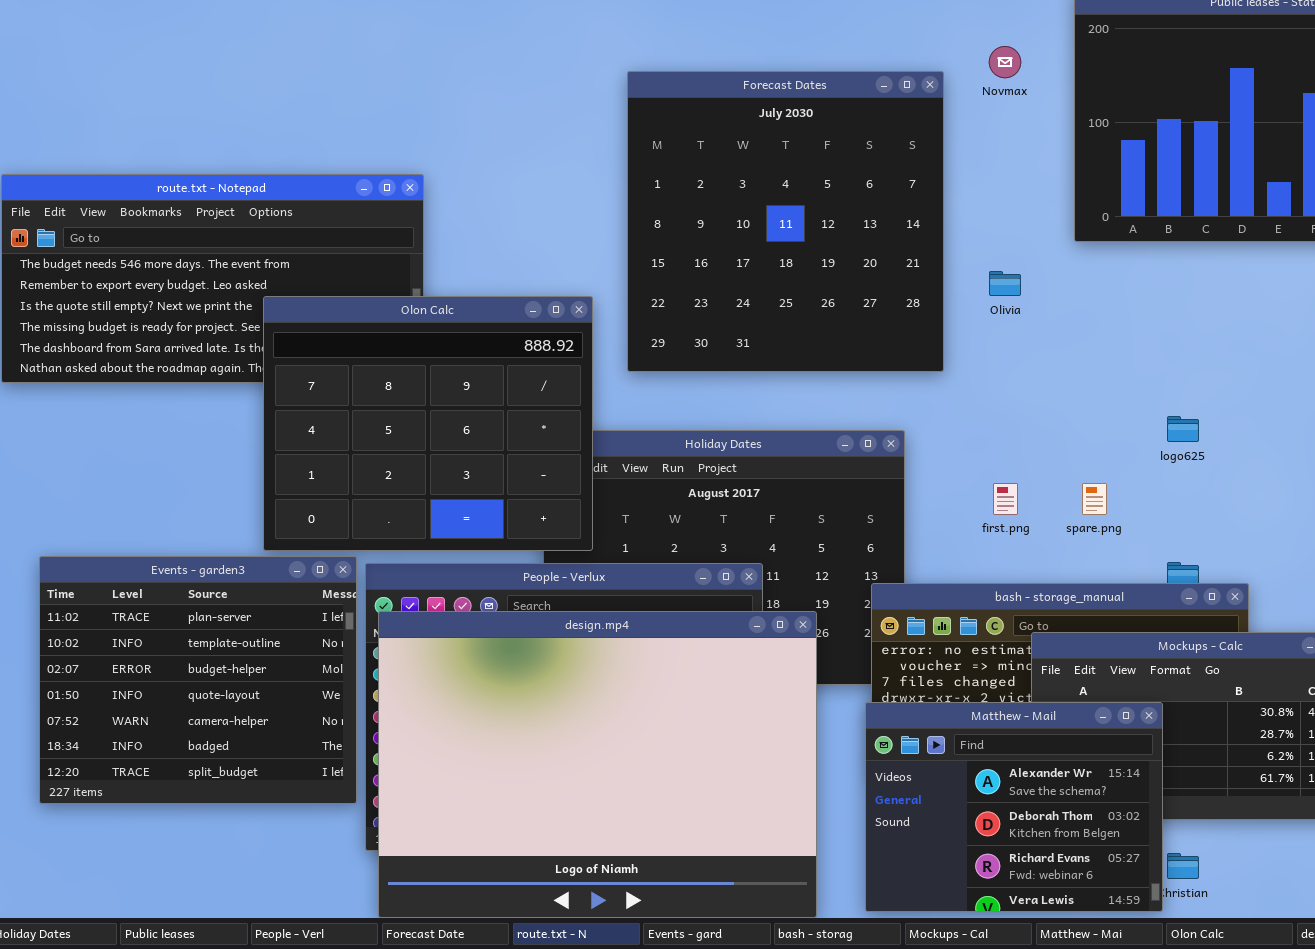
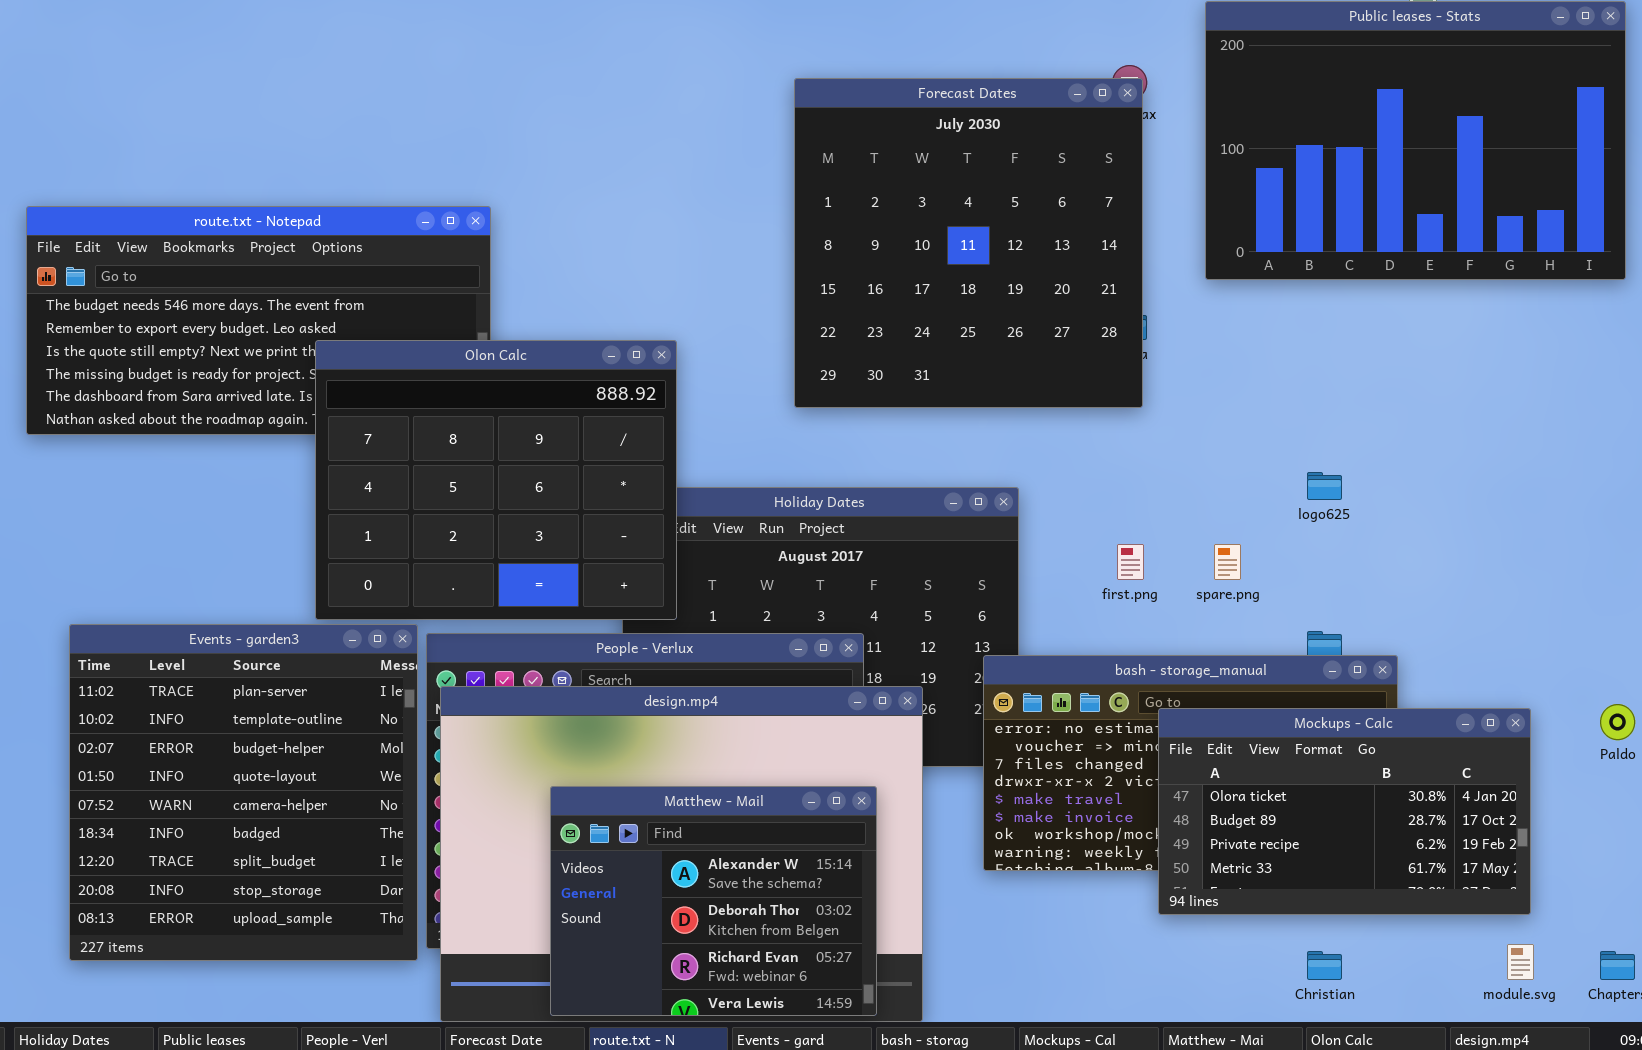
Forecast Dates: [627,71,944,372] -> [794,78,1143,408], moved
Events - garden3: [39,556,357,804] -> [69,624,418,961], resized
Matthew - Mail: [865,702,1163,912] -> [550,786,877,1016], moved

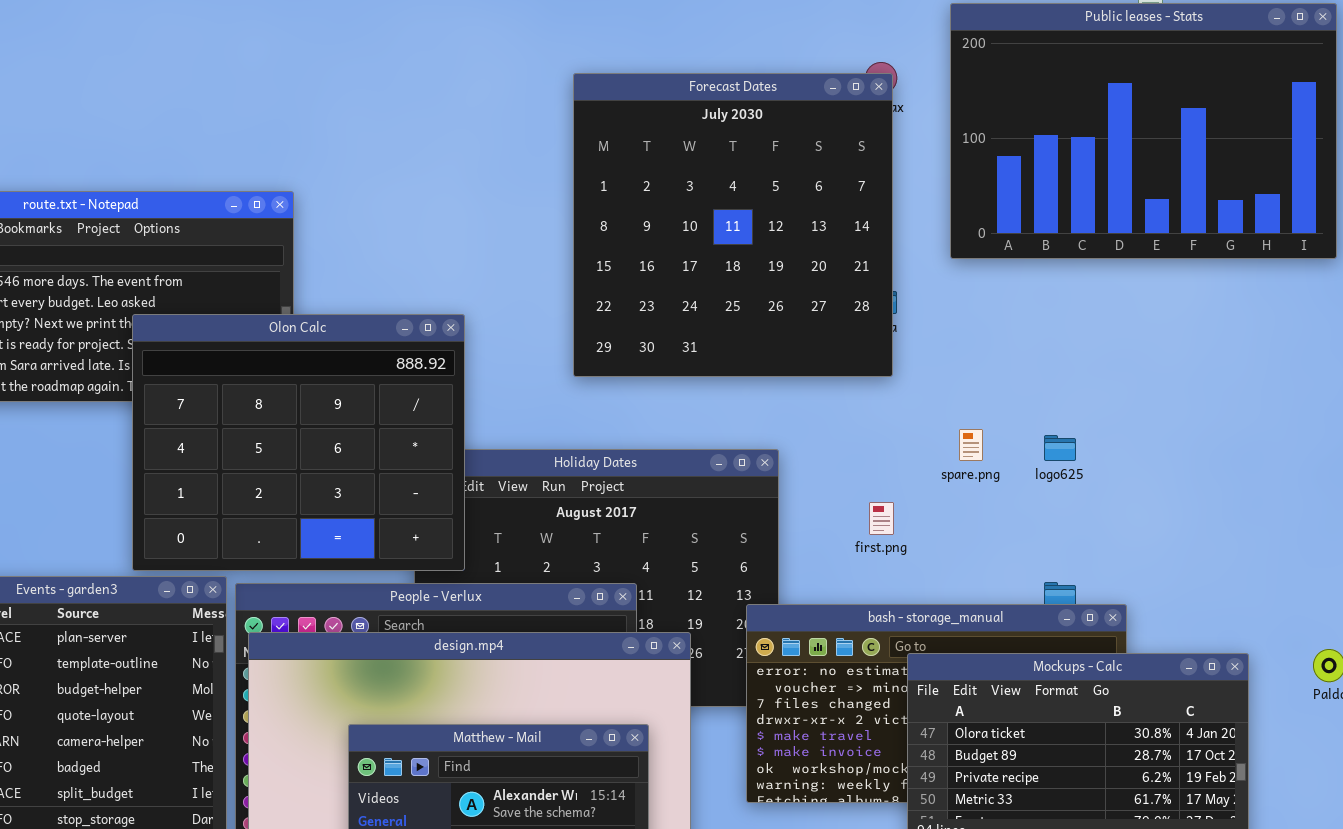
spare.png: [1214,544,1241,580] -> [959,429,983,461], moved

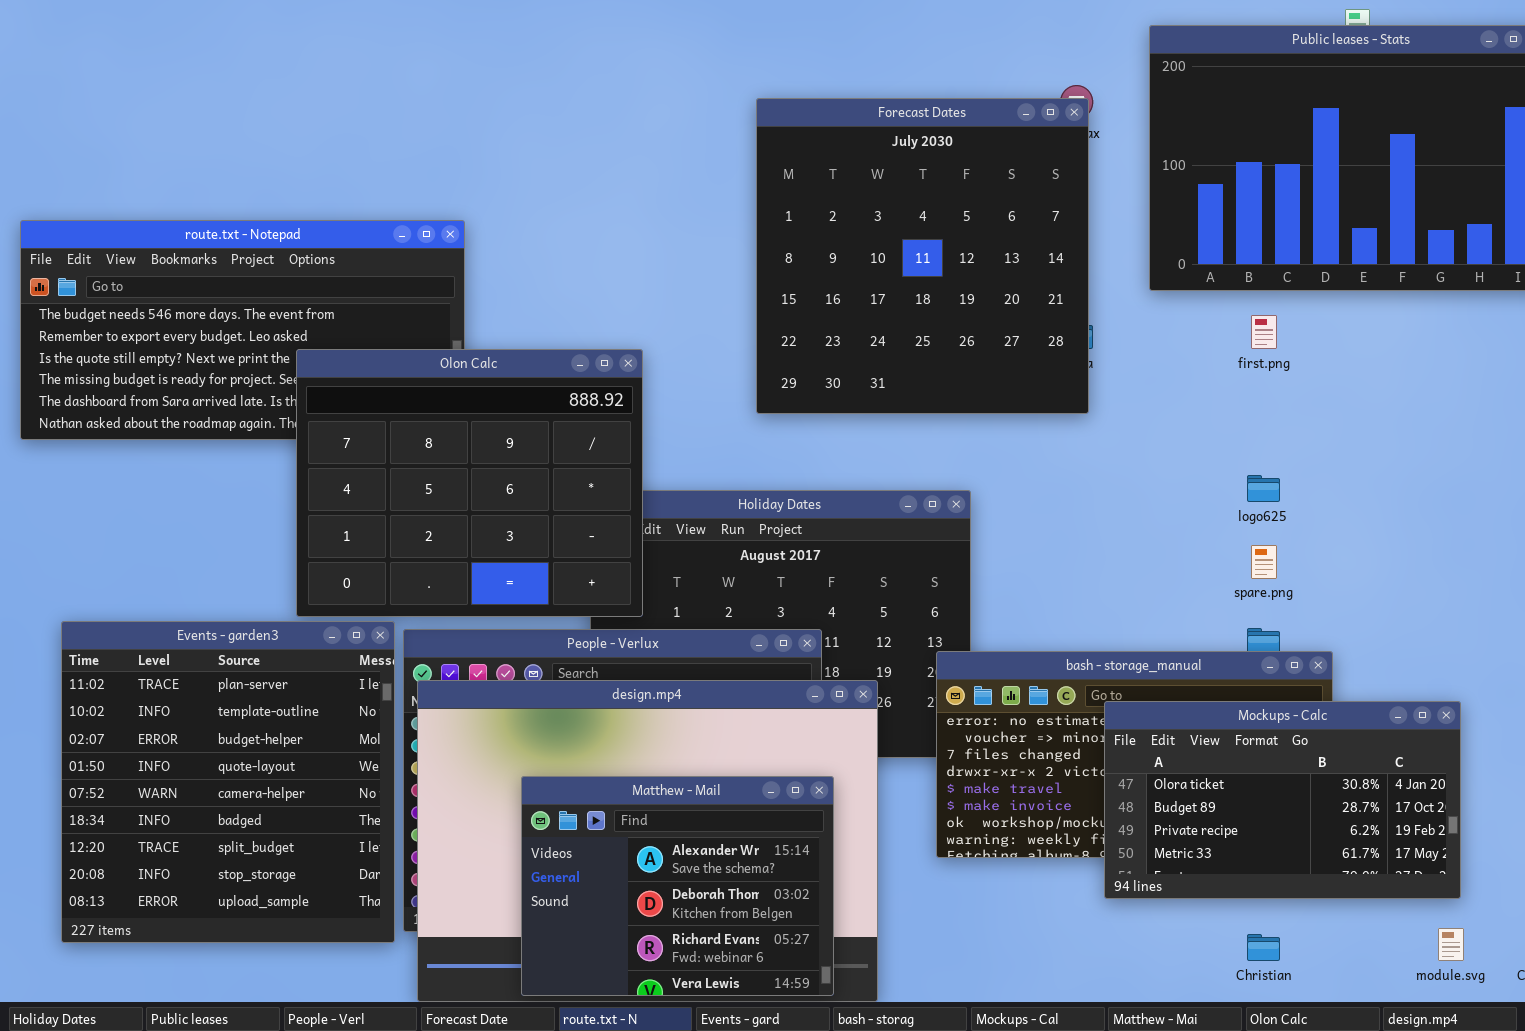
spare.png: [959,429,983,461] -> [1251,545,1277,579], moved
first.png: [869,502,894,535] -> [1251,315,1277,349], moved

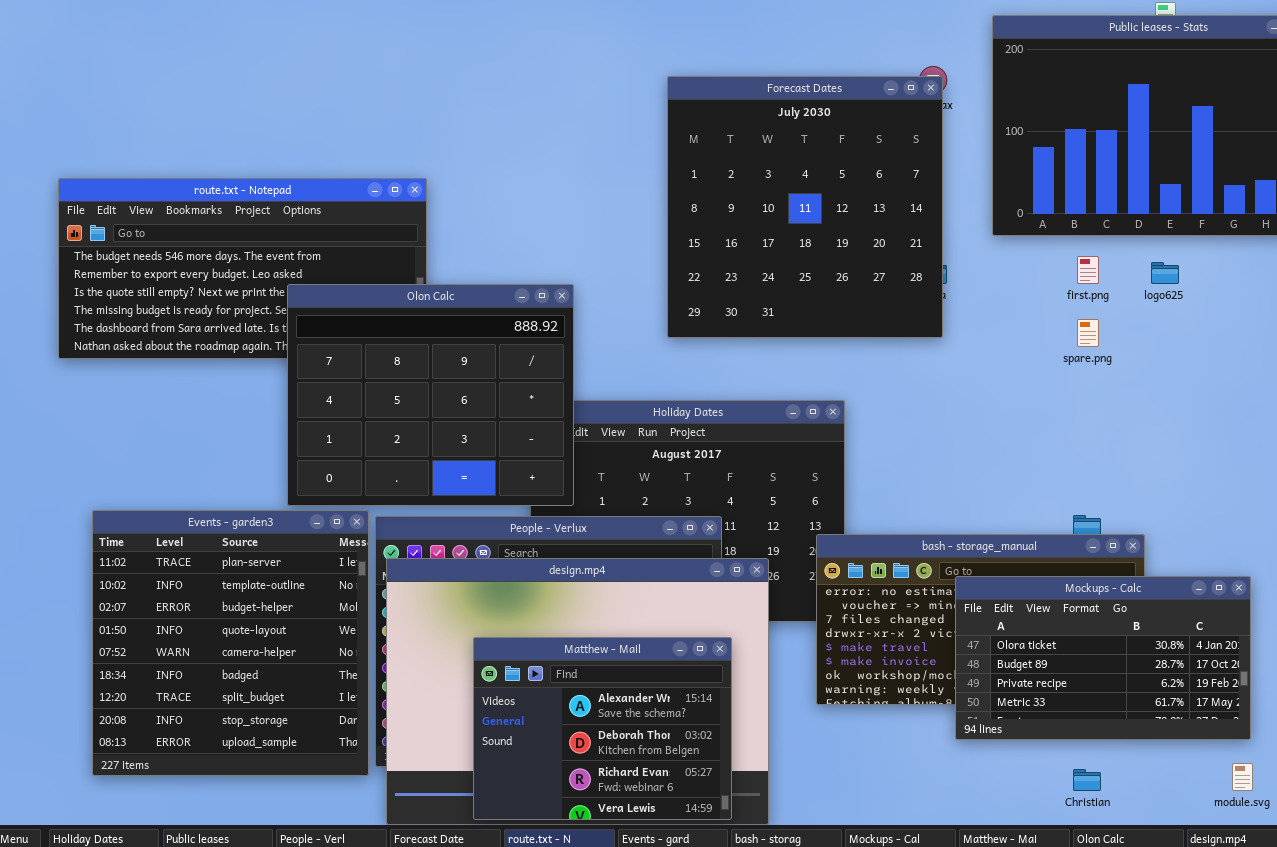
logo625: [1247,475,1280,502] -> [1151,262,1179,284], moved
spare.png: [1251,545,1277,579] -> [1077,319,1099,347], moved

